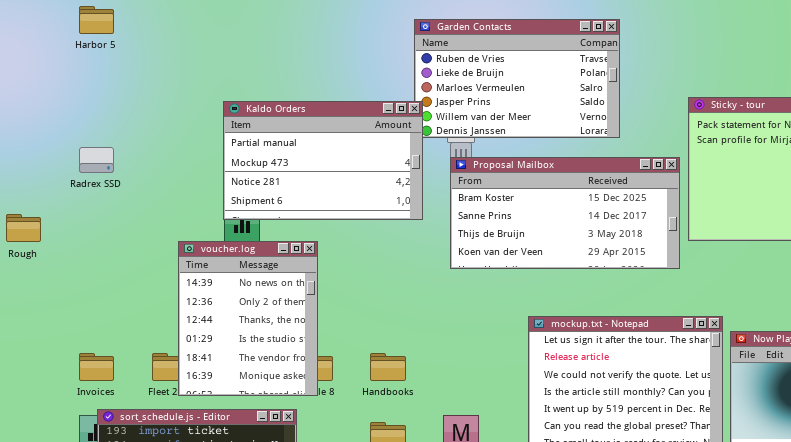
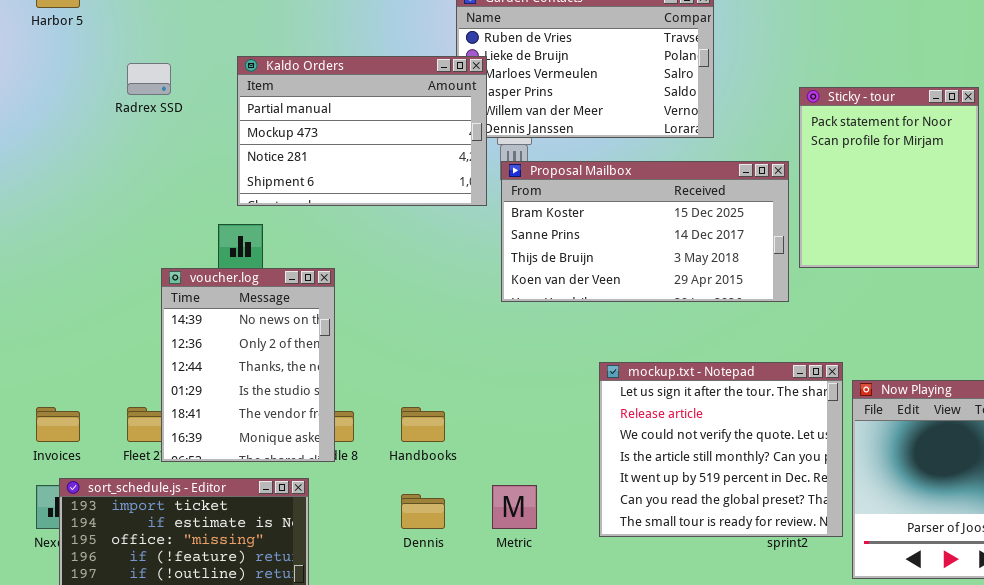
Kaldo Orders: [223,101,423,220] -> [237,56,487,206], moved
Radrex SSD: [79,147,114,173] -> [127,63,171,95], moved

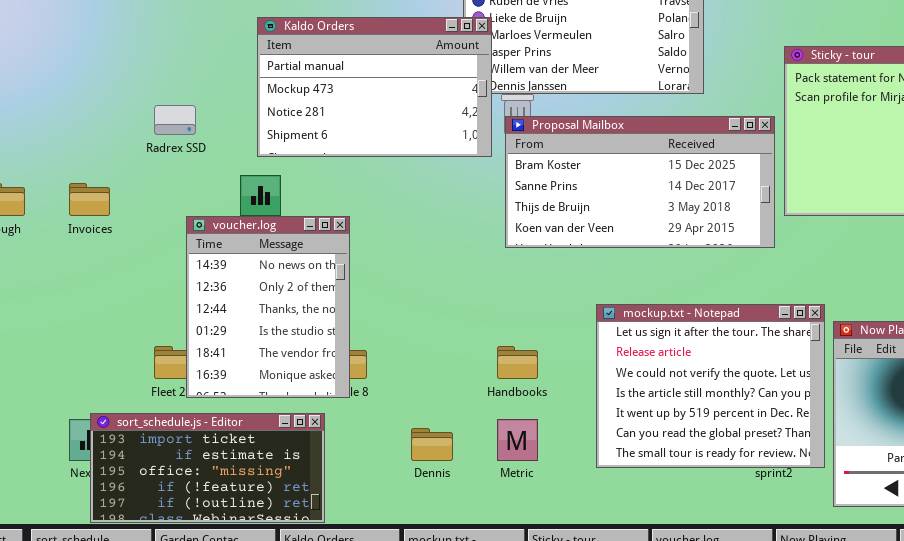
Radrex SSD: [127,63,171,95] -> [154,105,196,135], moved
Invoices: [36,407,80,442] -> [69,183,110,216], moved
Handbooks: [401,407,445,442] -> [497,346,538,379], moved

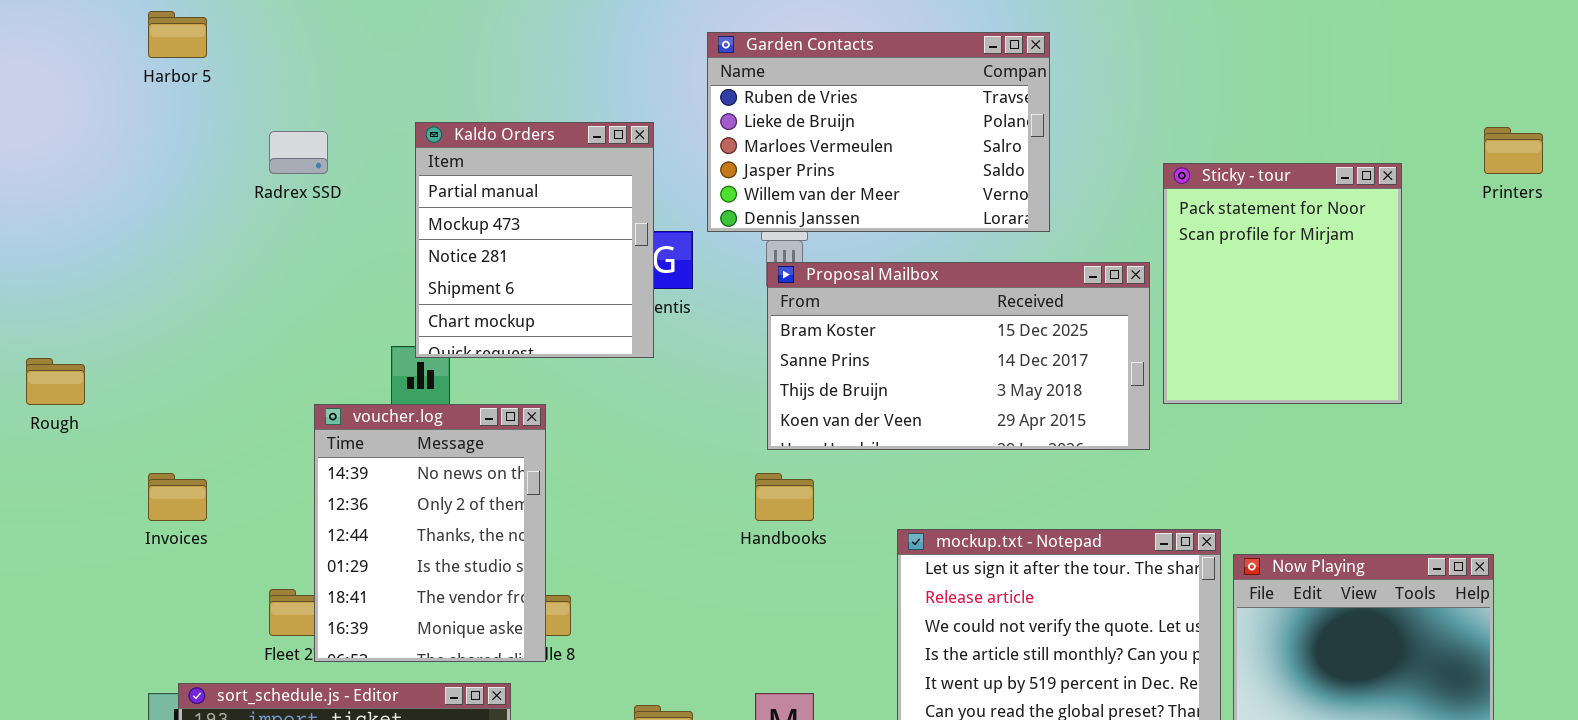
Kaldo Orders: [257,17,492,157] -> [415,122,654,358], resized
Radrex SSD: [154,105,196,135] -> [269,131,328,174], moved
Invoices: [69,183,110,216] -> [148,473,207,521], moved
Handbooks: [497,346,538,379] -> [755,473,814,521], moved

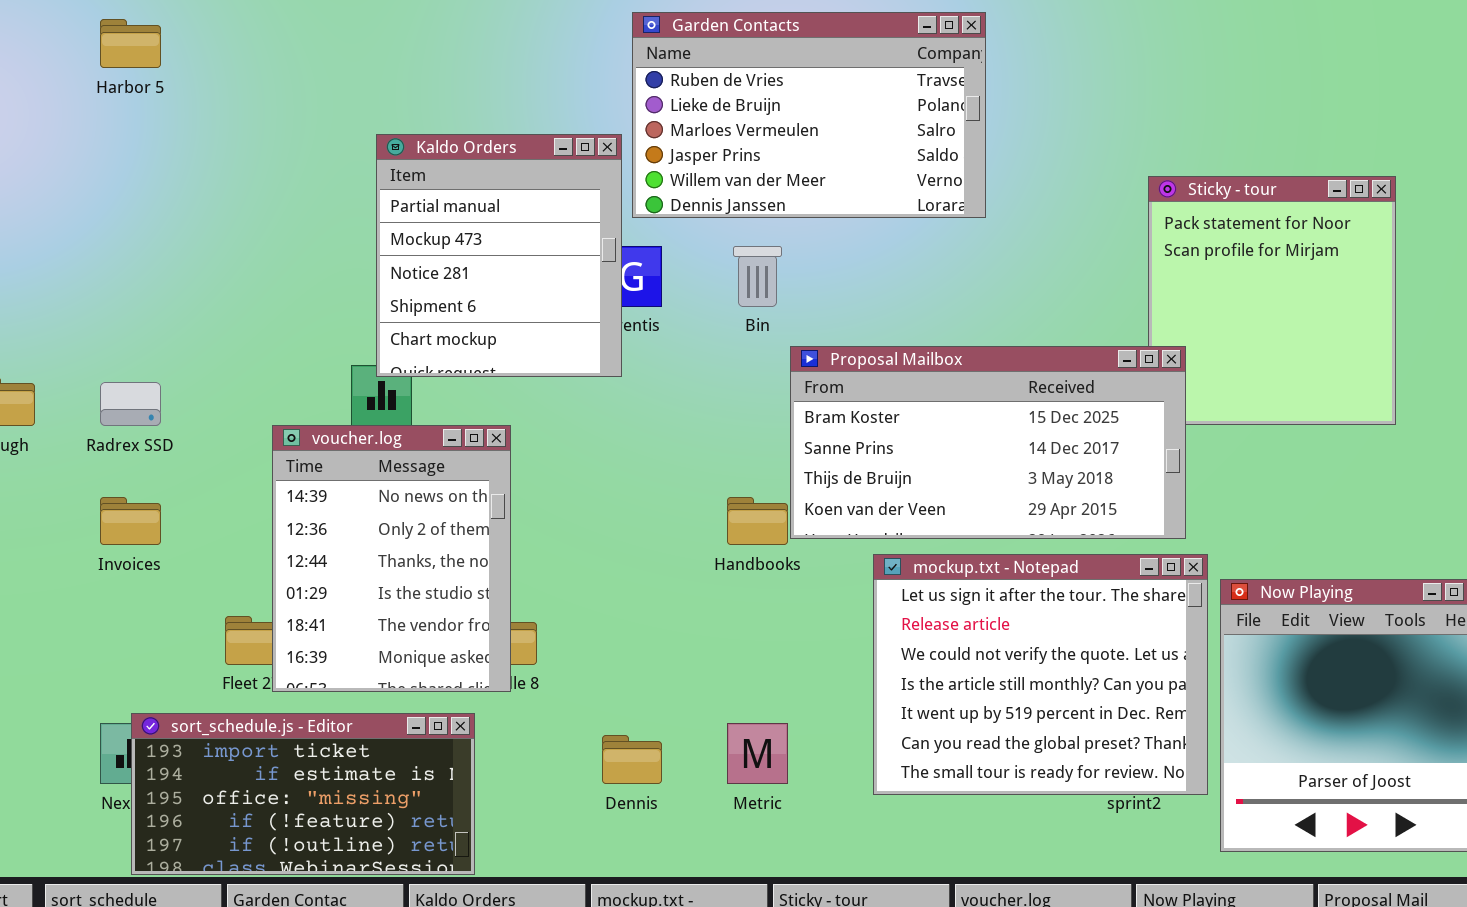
Garden Contacts: [707,32,1050,232] -> [632,12,986,218], moved
Radrex SSD: [269,131,328,174] -> [100,382,161,426], moved
Proposal Mailbox: [767,262,1150,450] -> [790,346,1186,539], moved

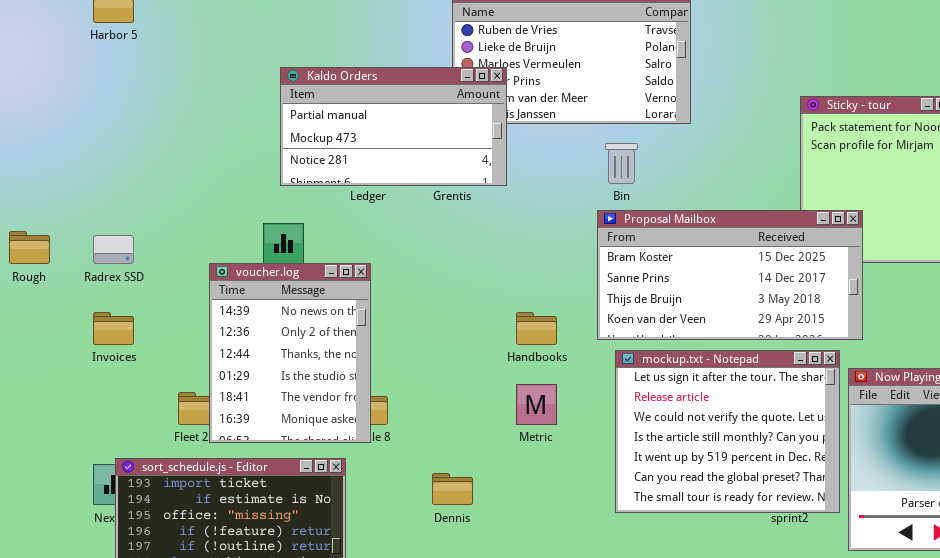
Kaldo Orders: [376,134,622,377] -> [280,67,507,186], resized
Bin: [733,246,782,307] -> [605,143,638,184], moved
Proposal Mailbox: [790,346,1186,539] -> [597,210,863,340], moved
Metric: [727,723,788,784] -> [516,384,557,425], moved

